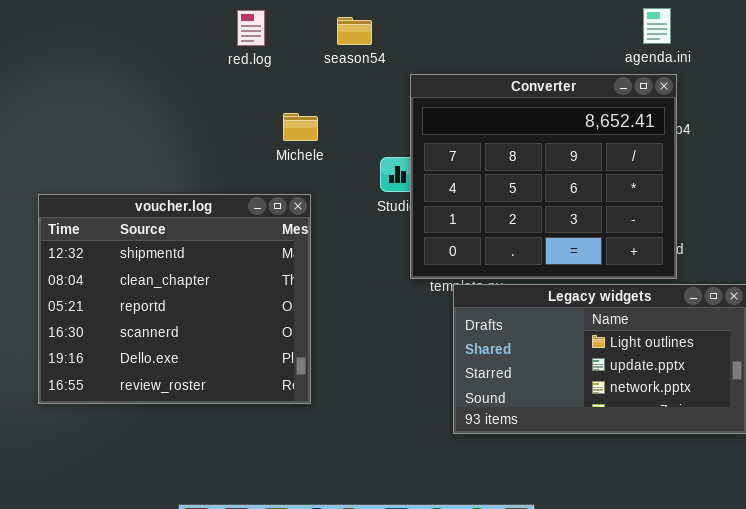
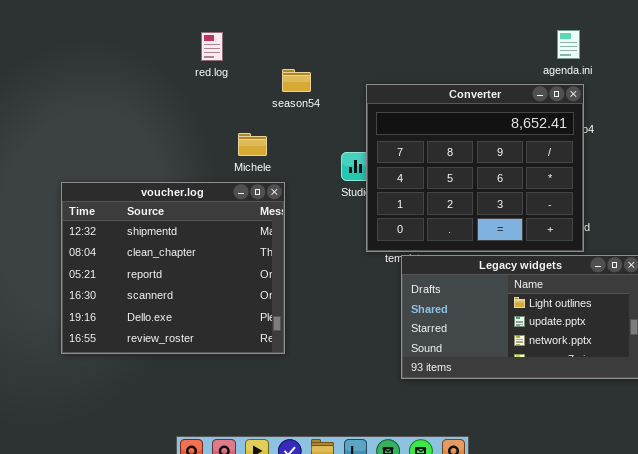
red.log: [237,10,265,46] -> [201,32,223,61], moved
season54: [337,17,372,45] -> [282,69,311,92], moved
Michele: [283,113,318,141] -> [238,133,267,156], moved

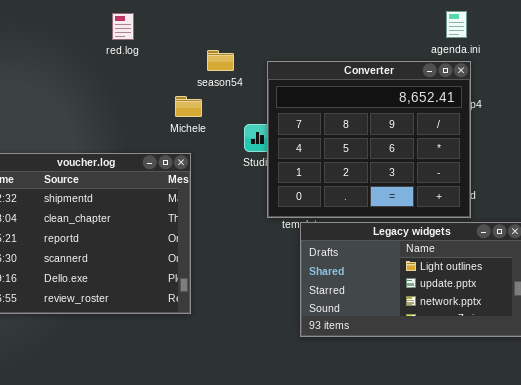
season54: [282,69,311,92] -> [207,50,234,71], moved
Michele: [238,133,267,156] -> [175,96,202,117], moved

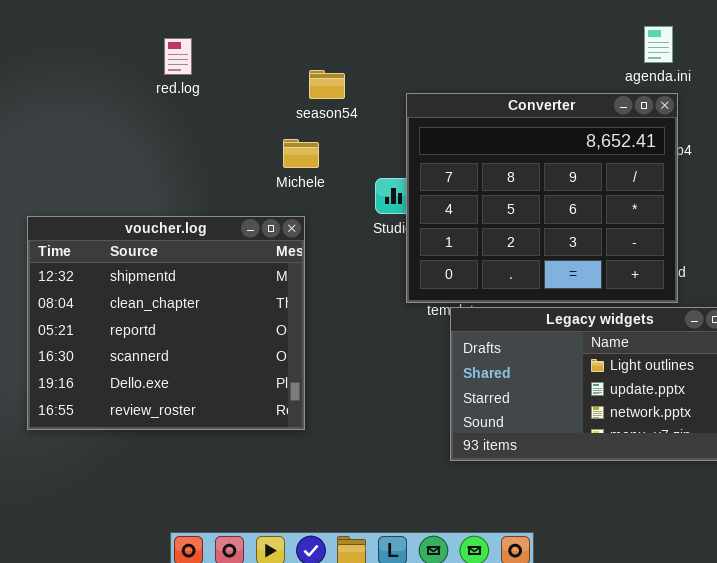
red.log: [112,13,134,40] -> [164,38,192,75], moved
season54: [207,50,234,71] -> [309,70,345,99], moved

